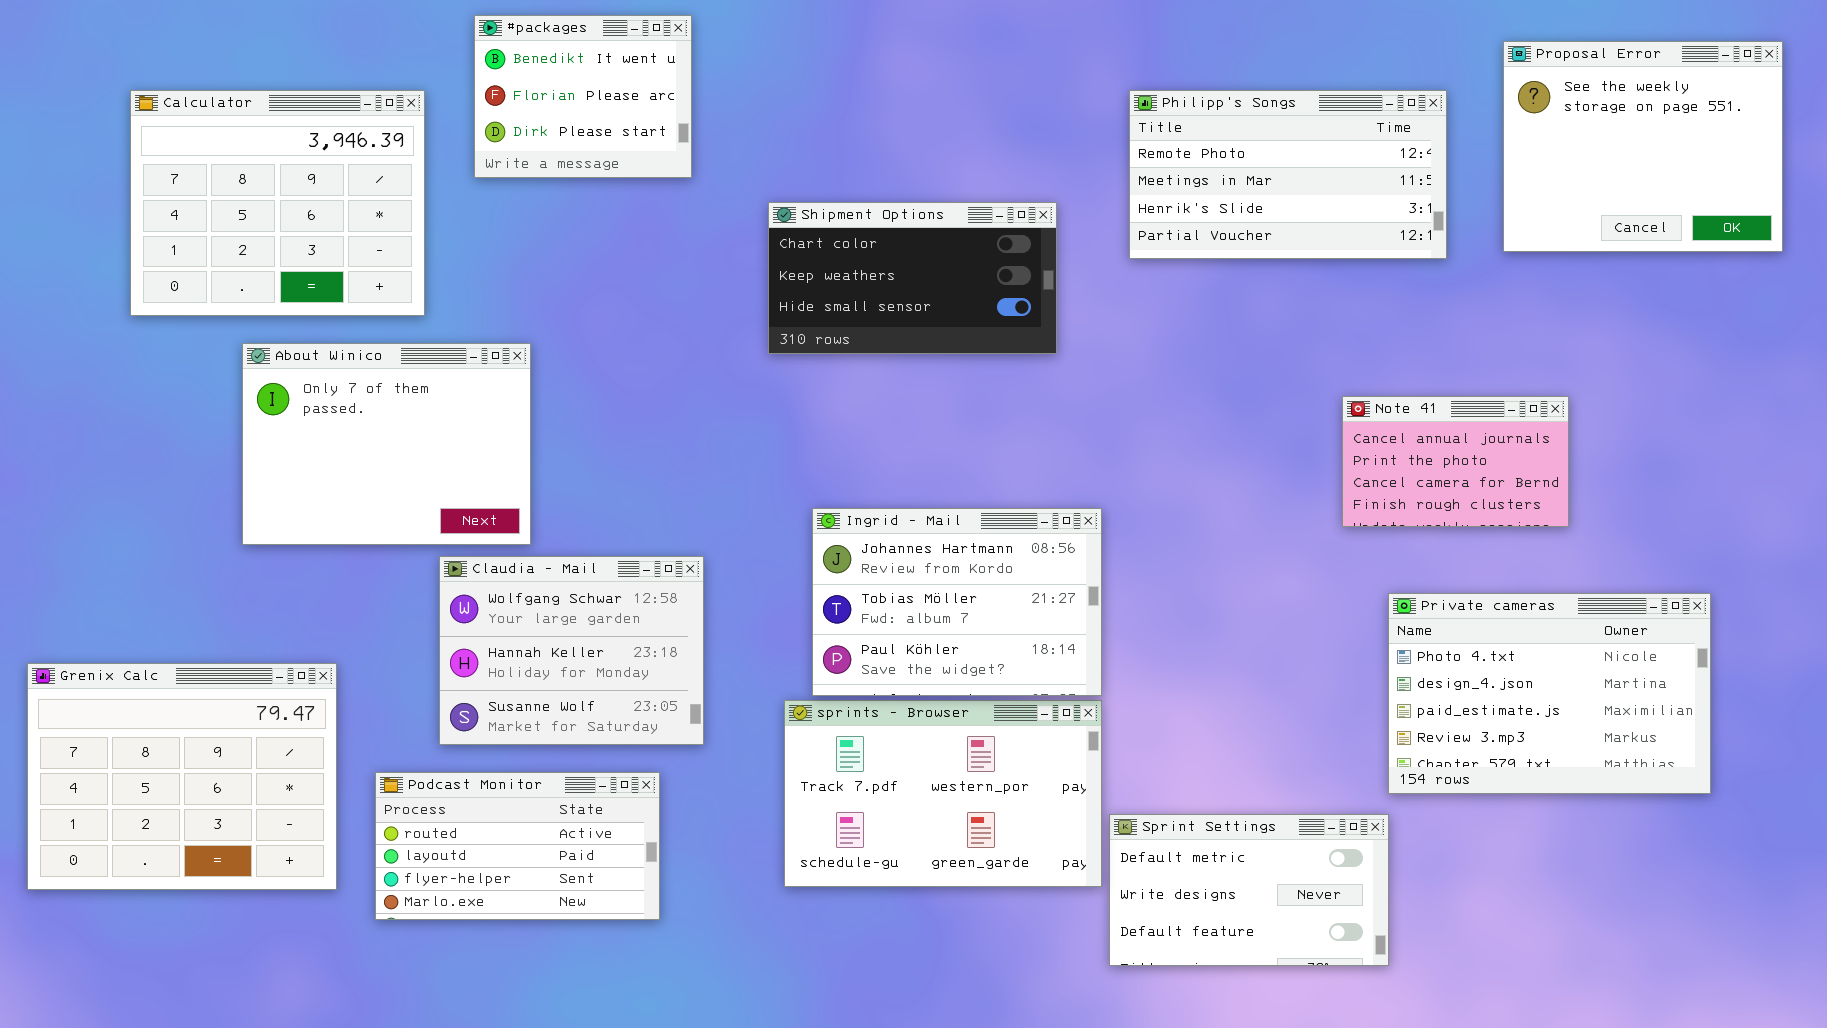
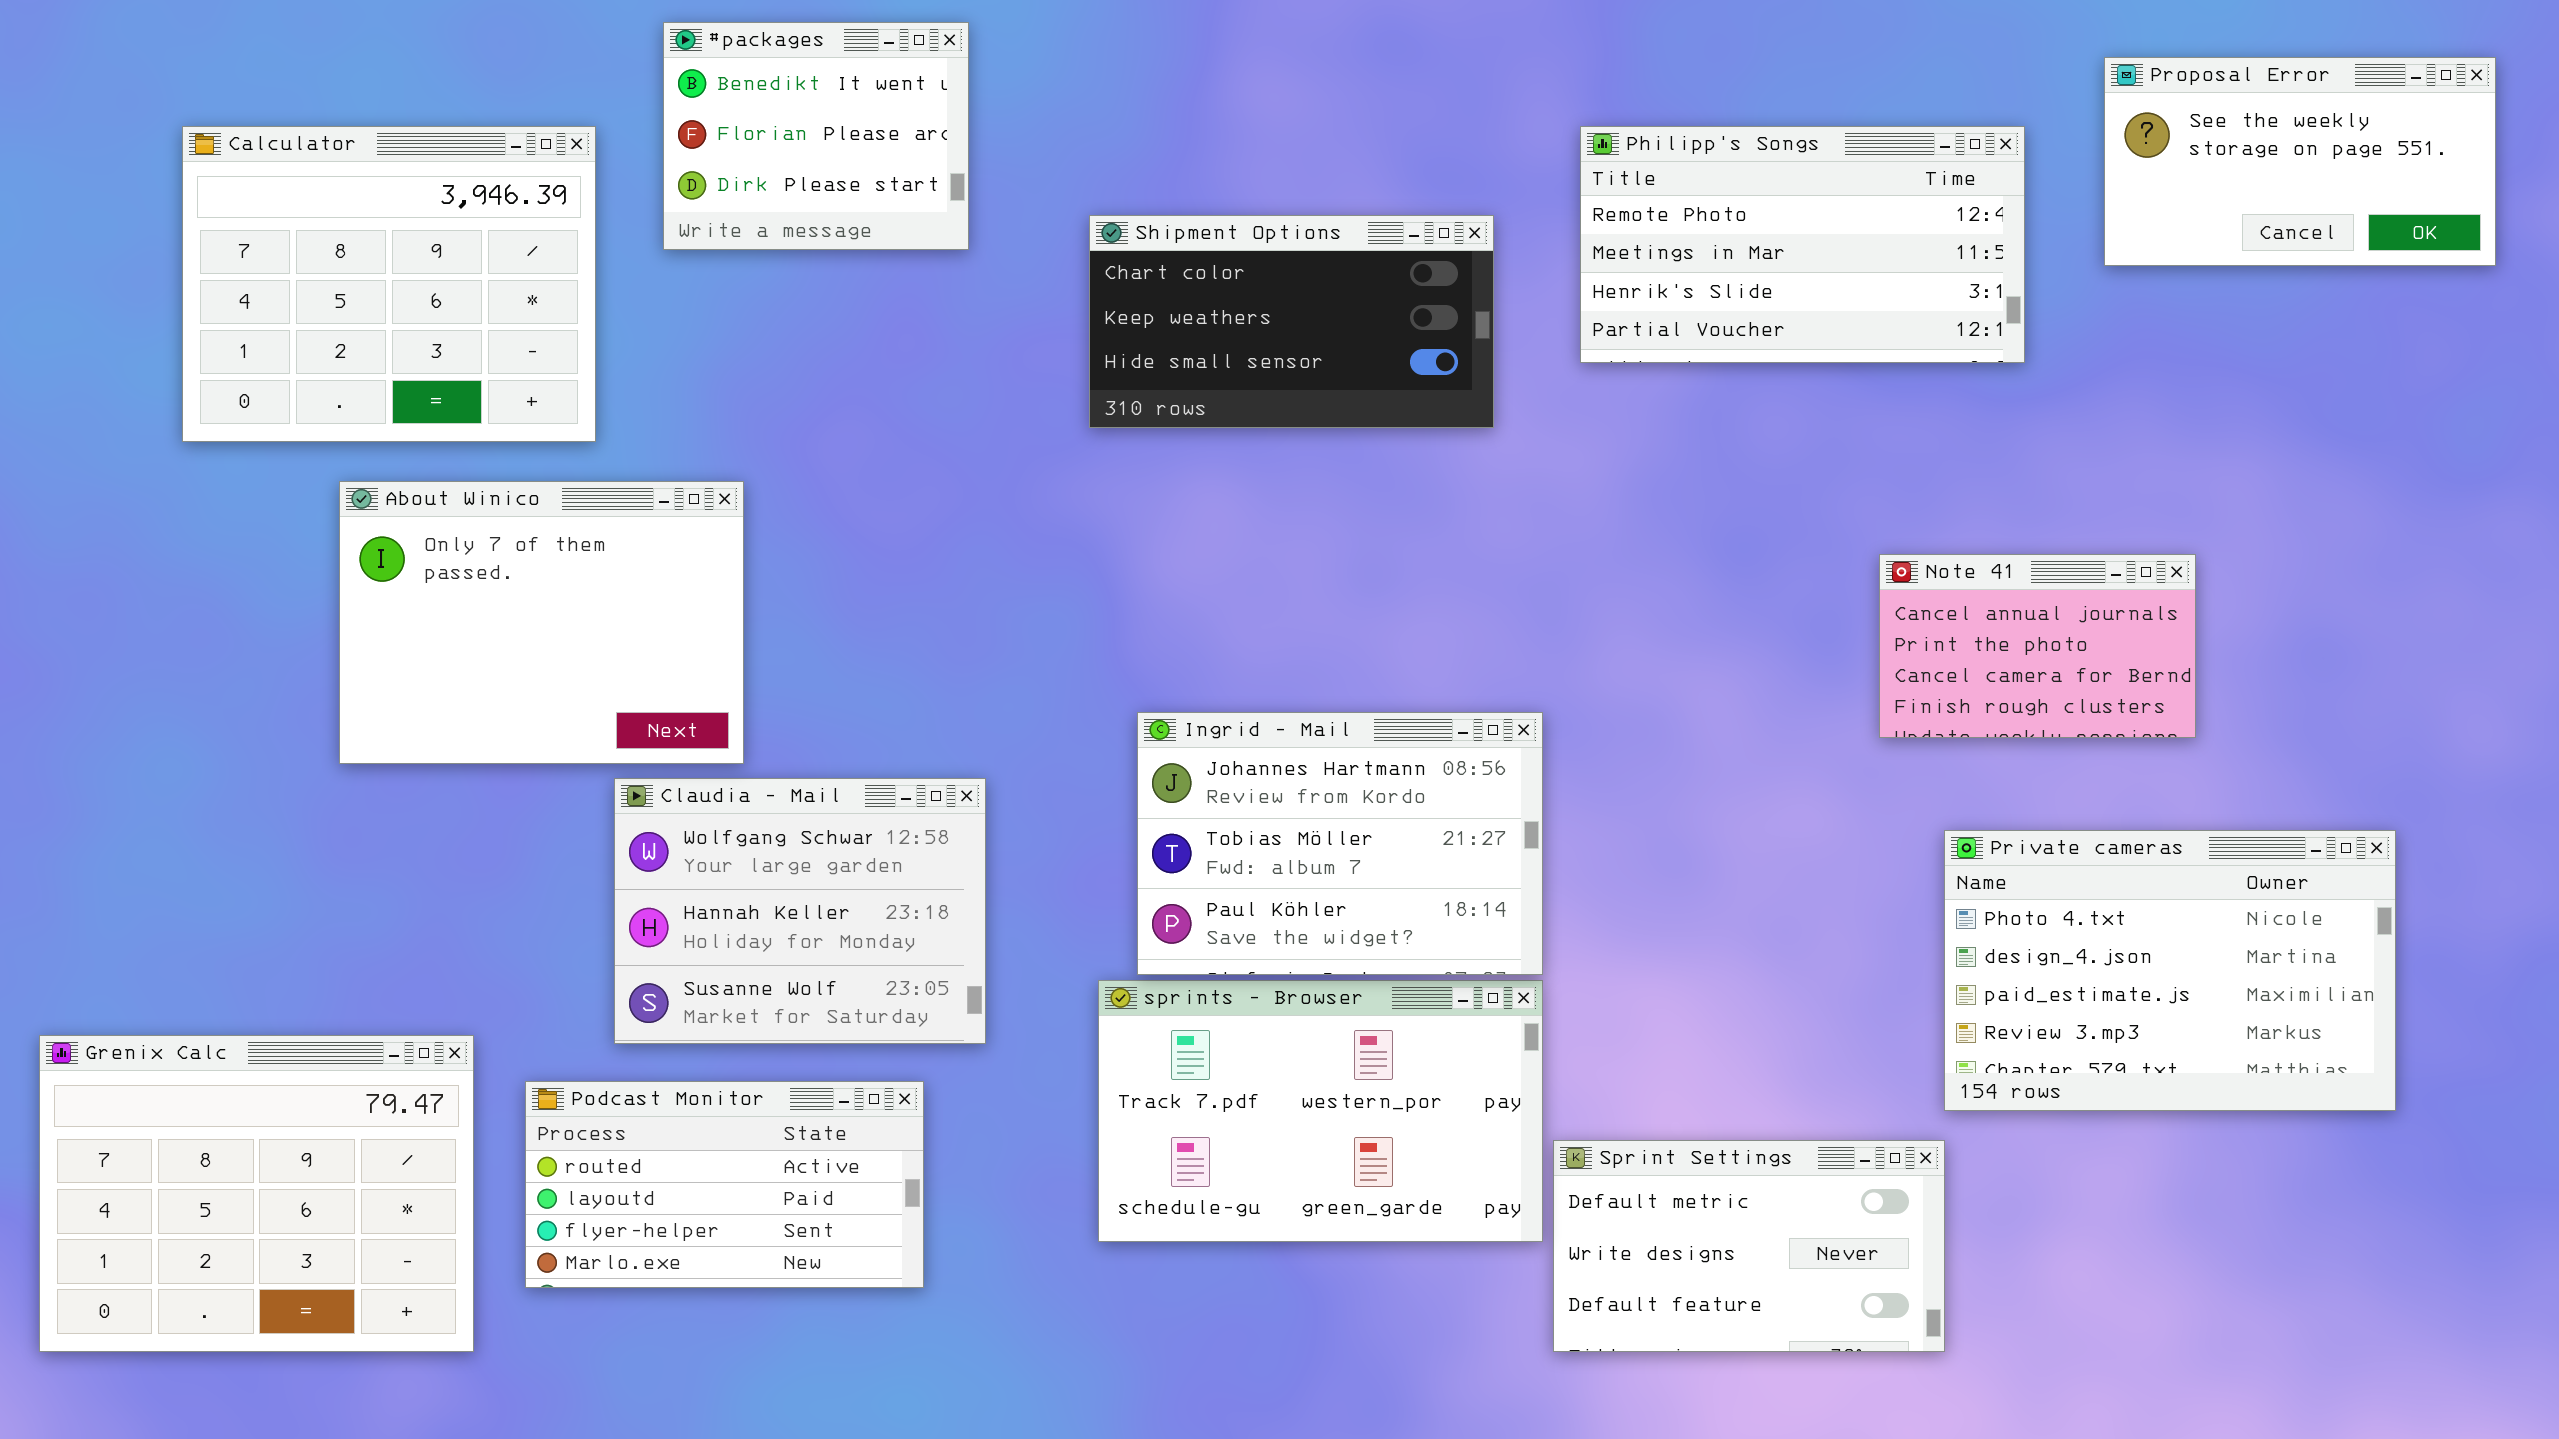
Proposal Error: [1503,41,1783,252] -> [2104,57,2496,266], resized
Shipment Options: [768,202,1057,354] -> [1089,215,1494,428], moved
Grenix Calc: [27,663,337,890] -> [39,1035,474,1352], moved

